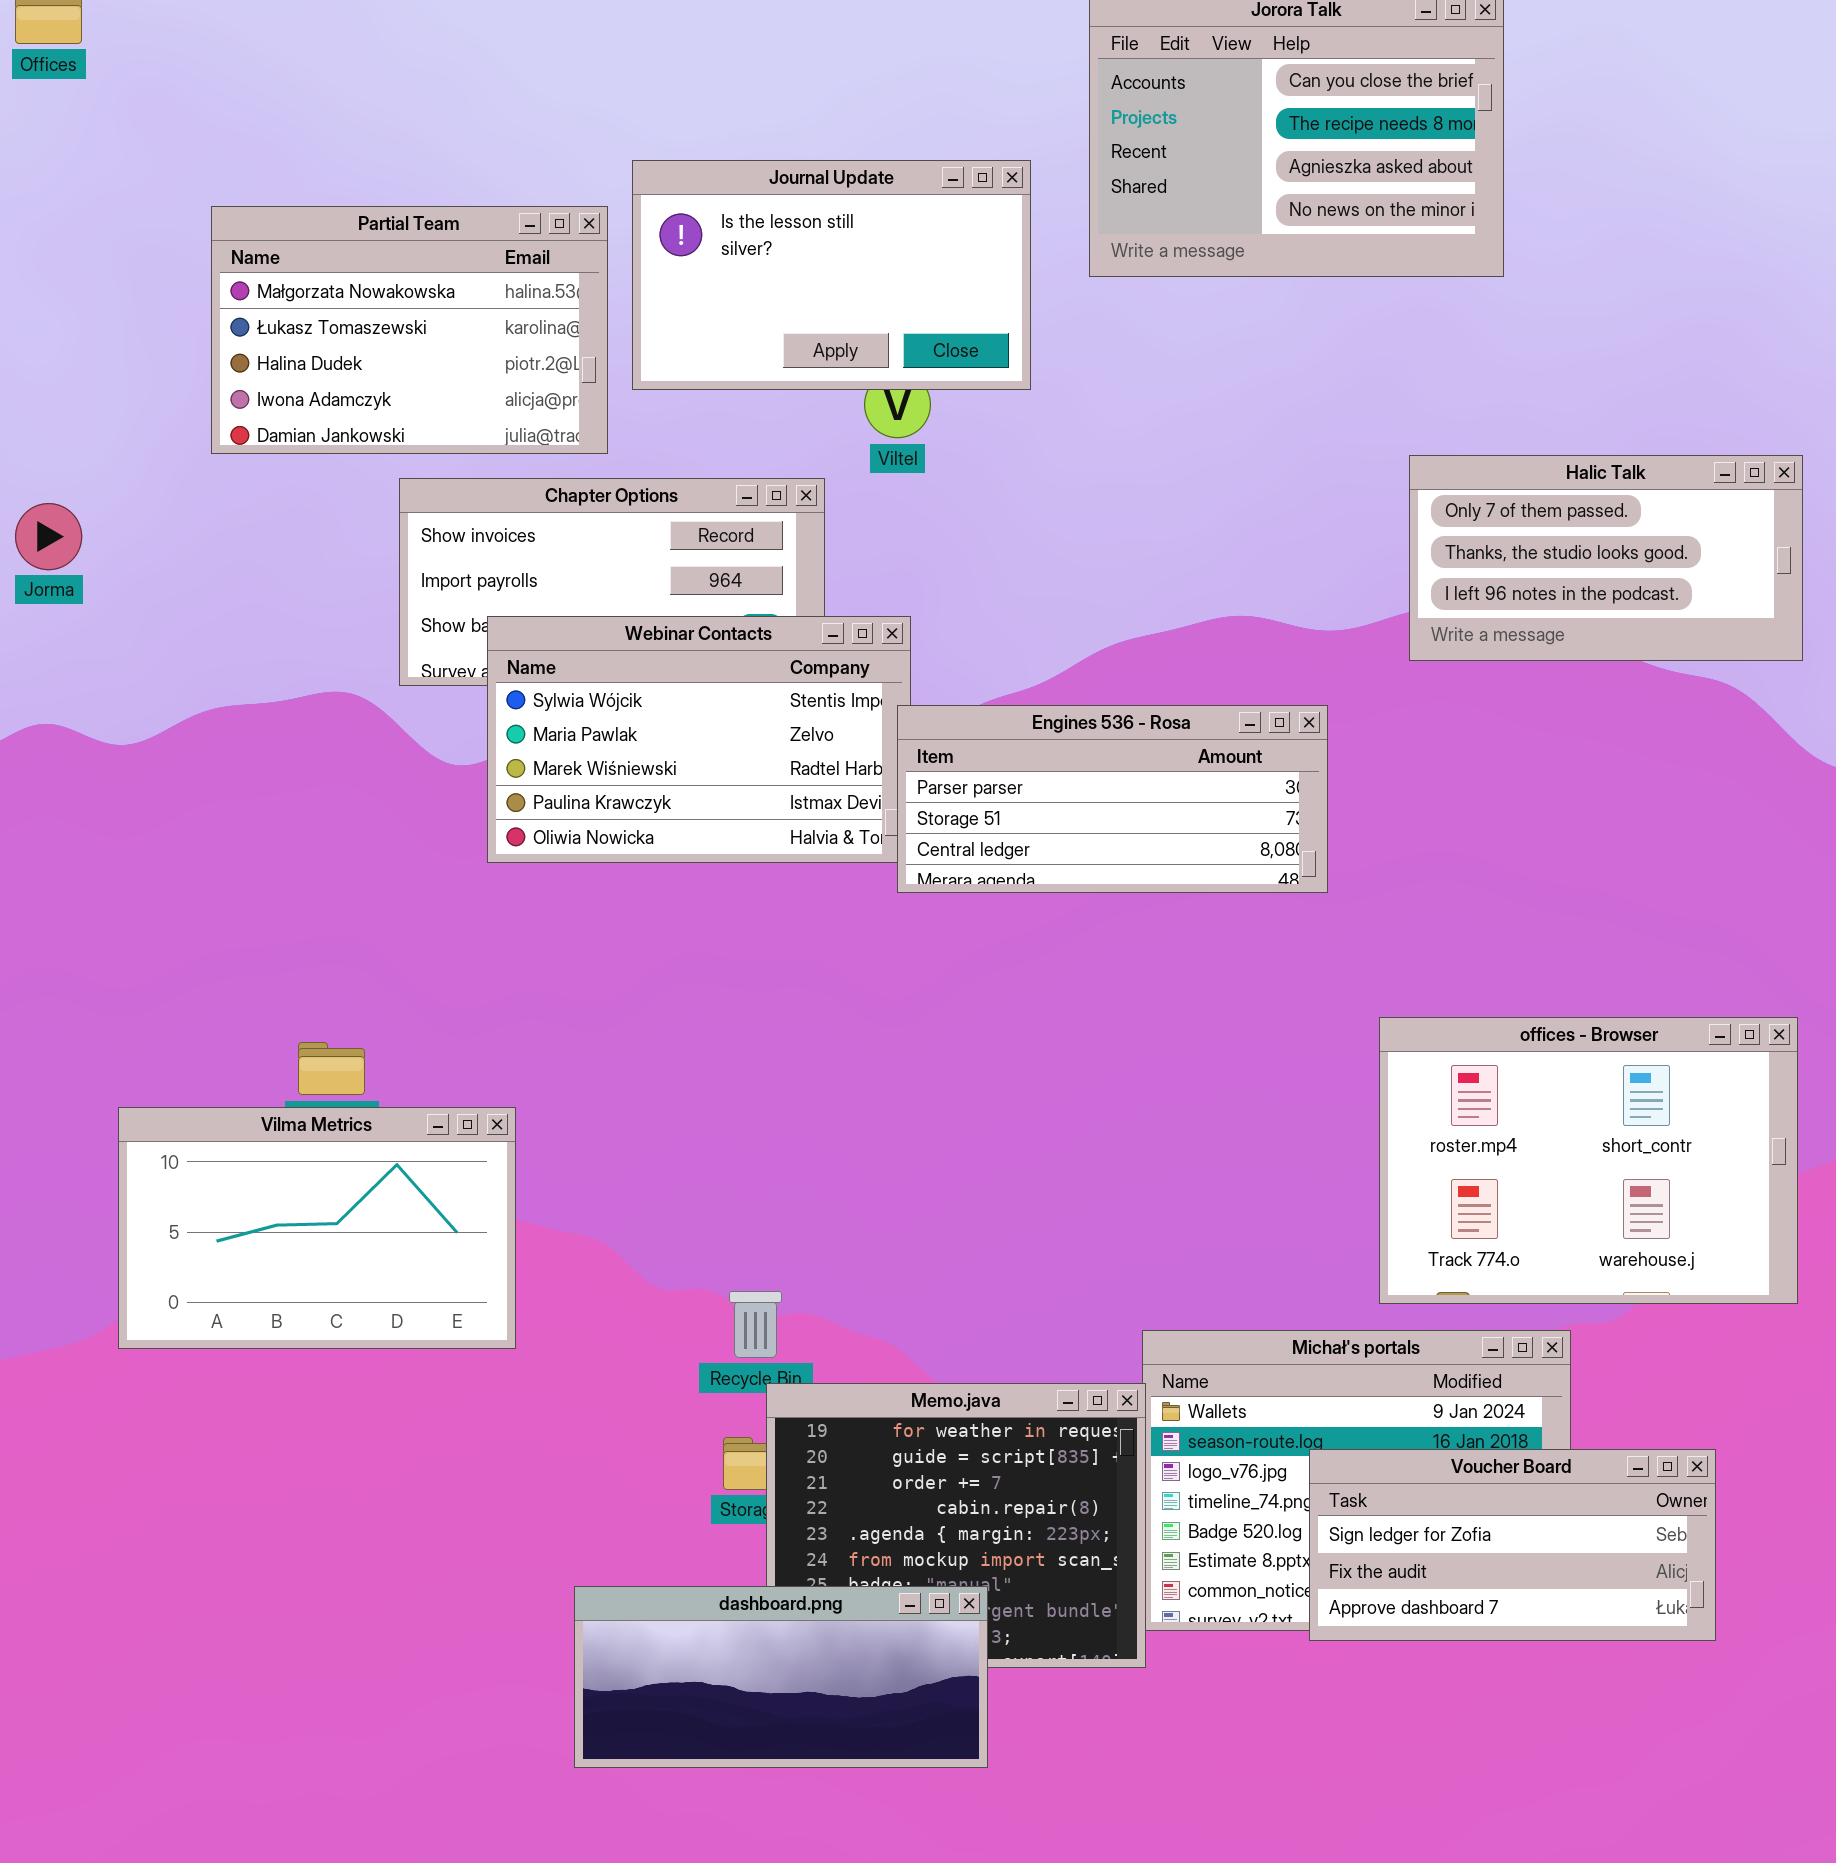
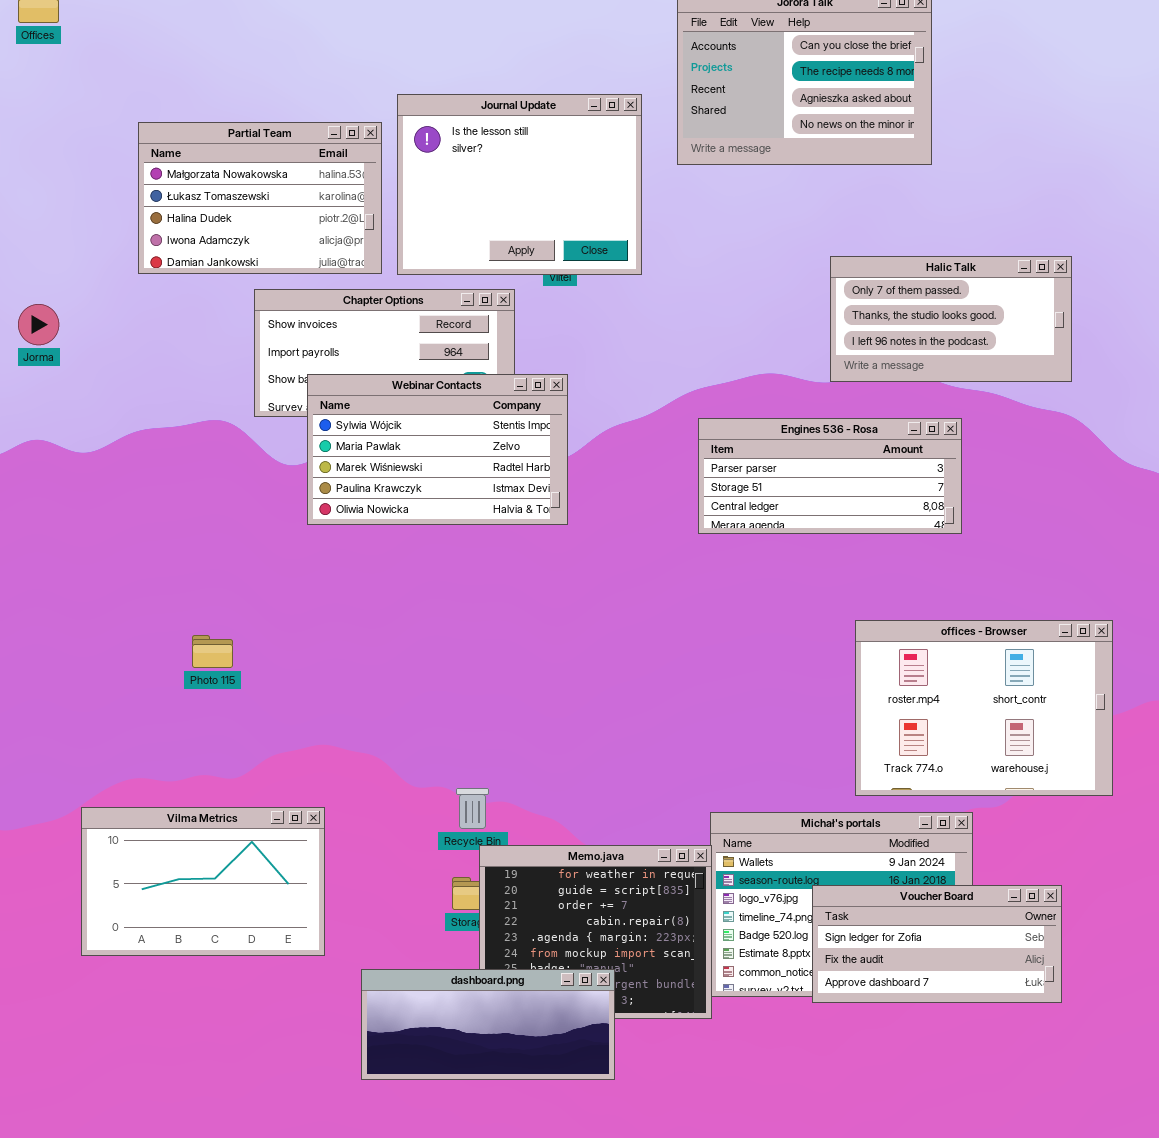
Journal Update: [632,160,1031,390] -> [397,94,642,275], resized
Halic Talk: [1409,455,1803,661] -> [830,256,1072,382], moved
Engines 536 - Rosa: [897,705,1328,893] -> [698,418,962,534], moved
Vilma Metrics: [118,1107,516,1349] -> [81,807,325,956], moved

